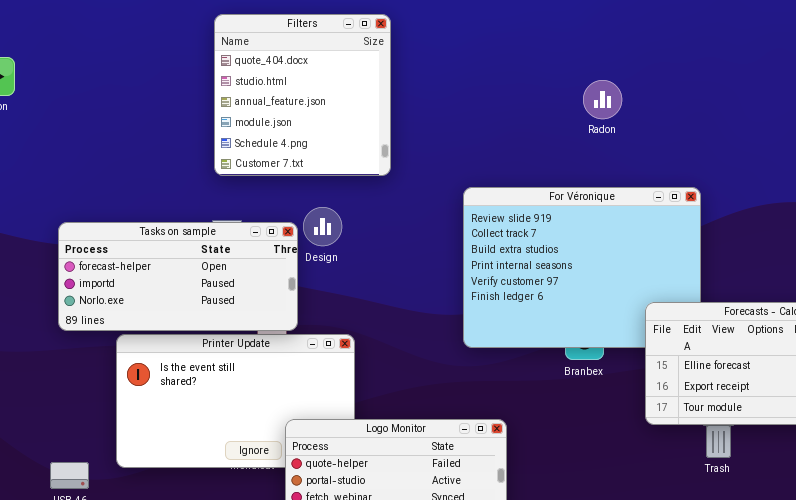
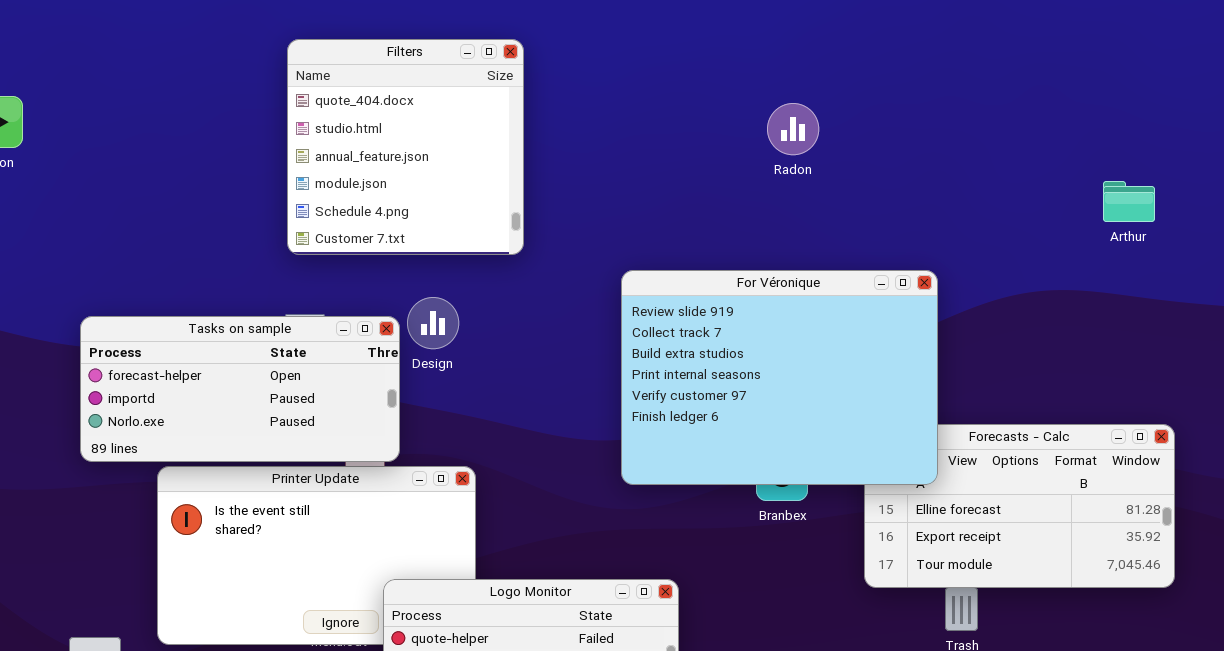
Radon: [583,80,622,119] -> [767,103,819,155], moved
For Véronique: [463,187,701,348] -> [621,270,938,485], raised

